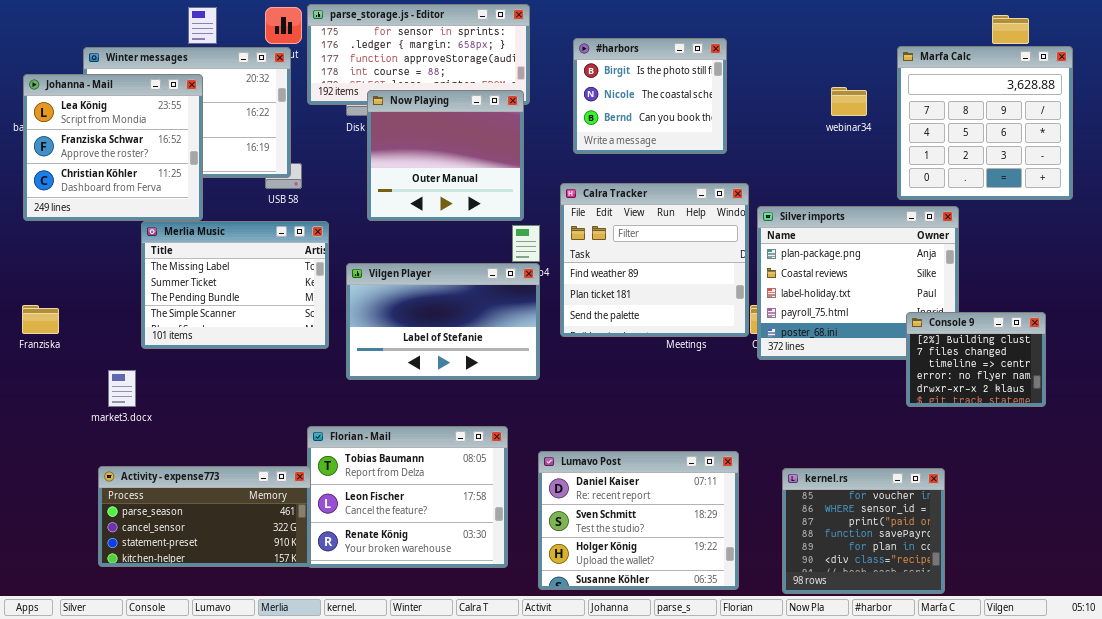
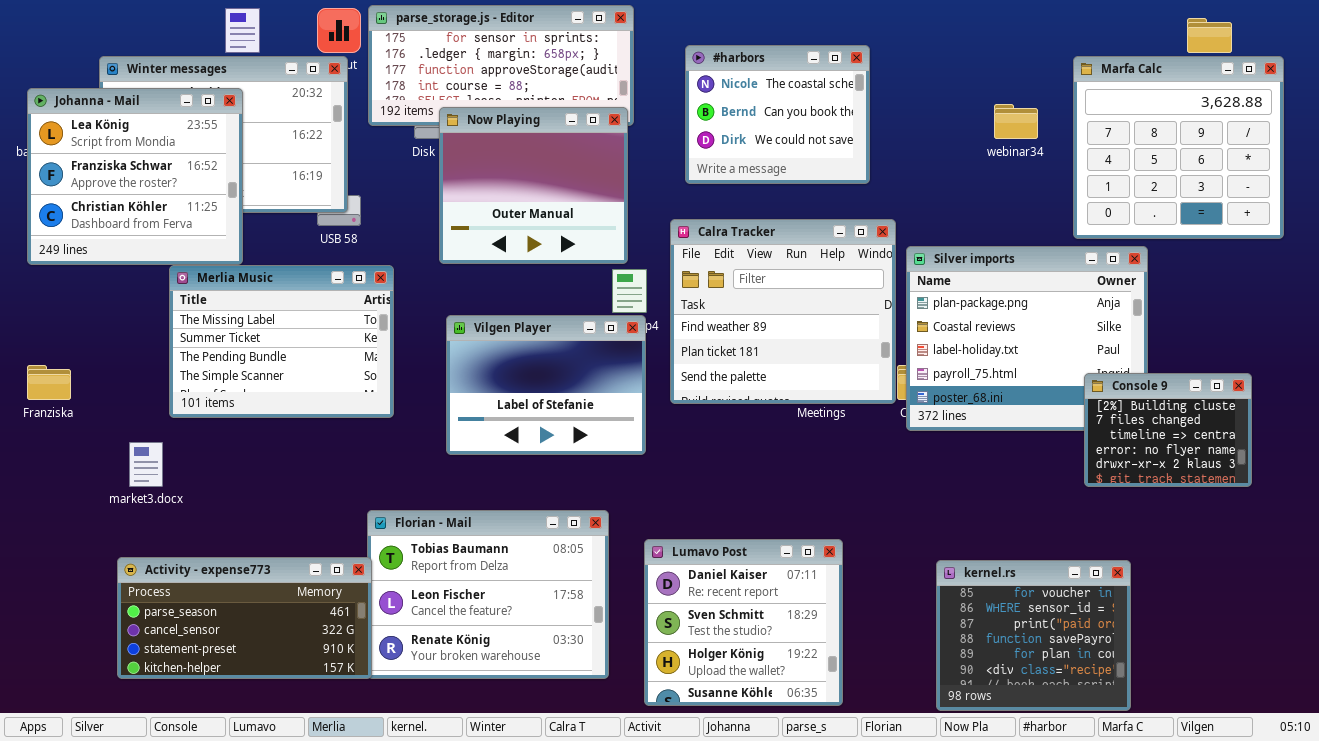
#harbors: [573,38,727,154] -> [685,45,870,184], scrolled down 1 row
Vilgen Player: [346,263,540,380] -> [446,315,646,455], resized
Lumavo Post: [538,451,739,590] -> [644,539,843,706], resized

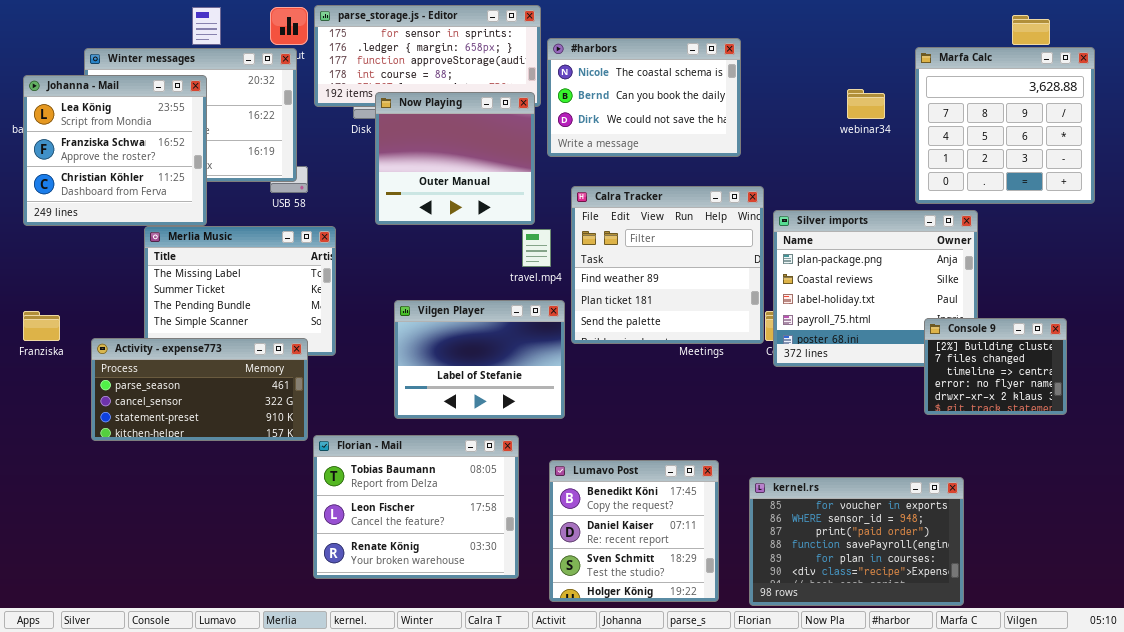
#harbors: [685,45,870,184] -> [547,38,741,157], resized
Vilgen Player: [446,315,646,455] -> [394,300,565,419], moved
Lumavo Post: [644,539,843,706] -> [549,460,719,602], scrolled up 1 row
Activity - expense773: [117,557,372,679] -> [91,338,308,441], moved
kernel.rs: [936,560,1131,711] -> [749,477,964,606], resized

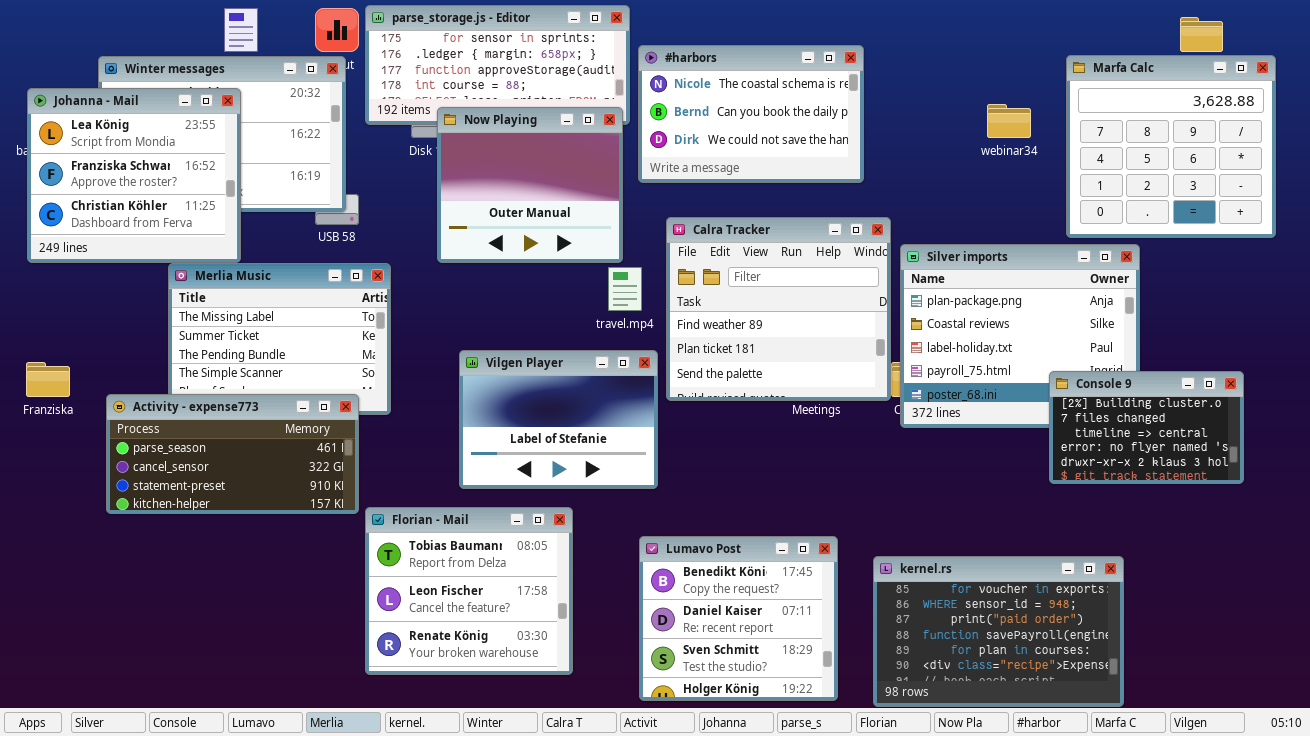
Console 9: [924,318,1067,415] -> [1049,371,1244,484], resized
Florian - Mail: [313,435,519,579] -> [365,507,573,675], resized

